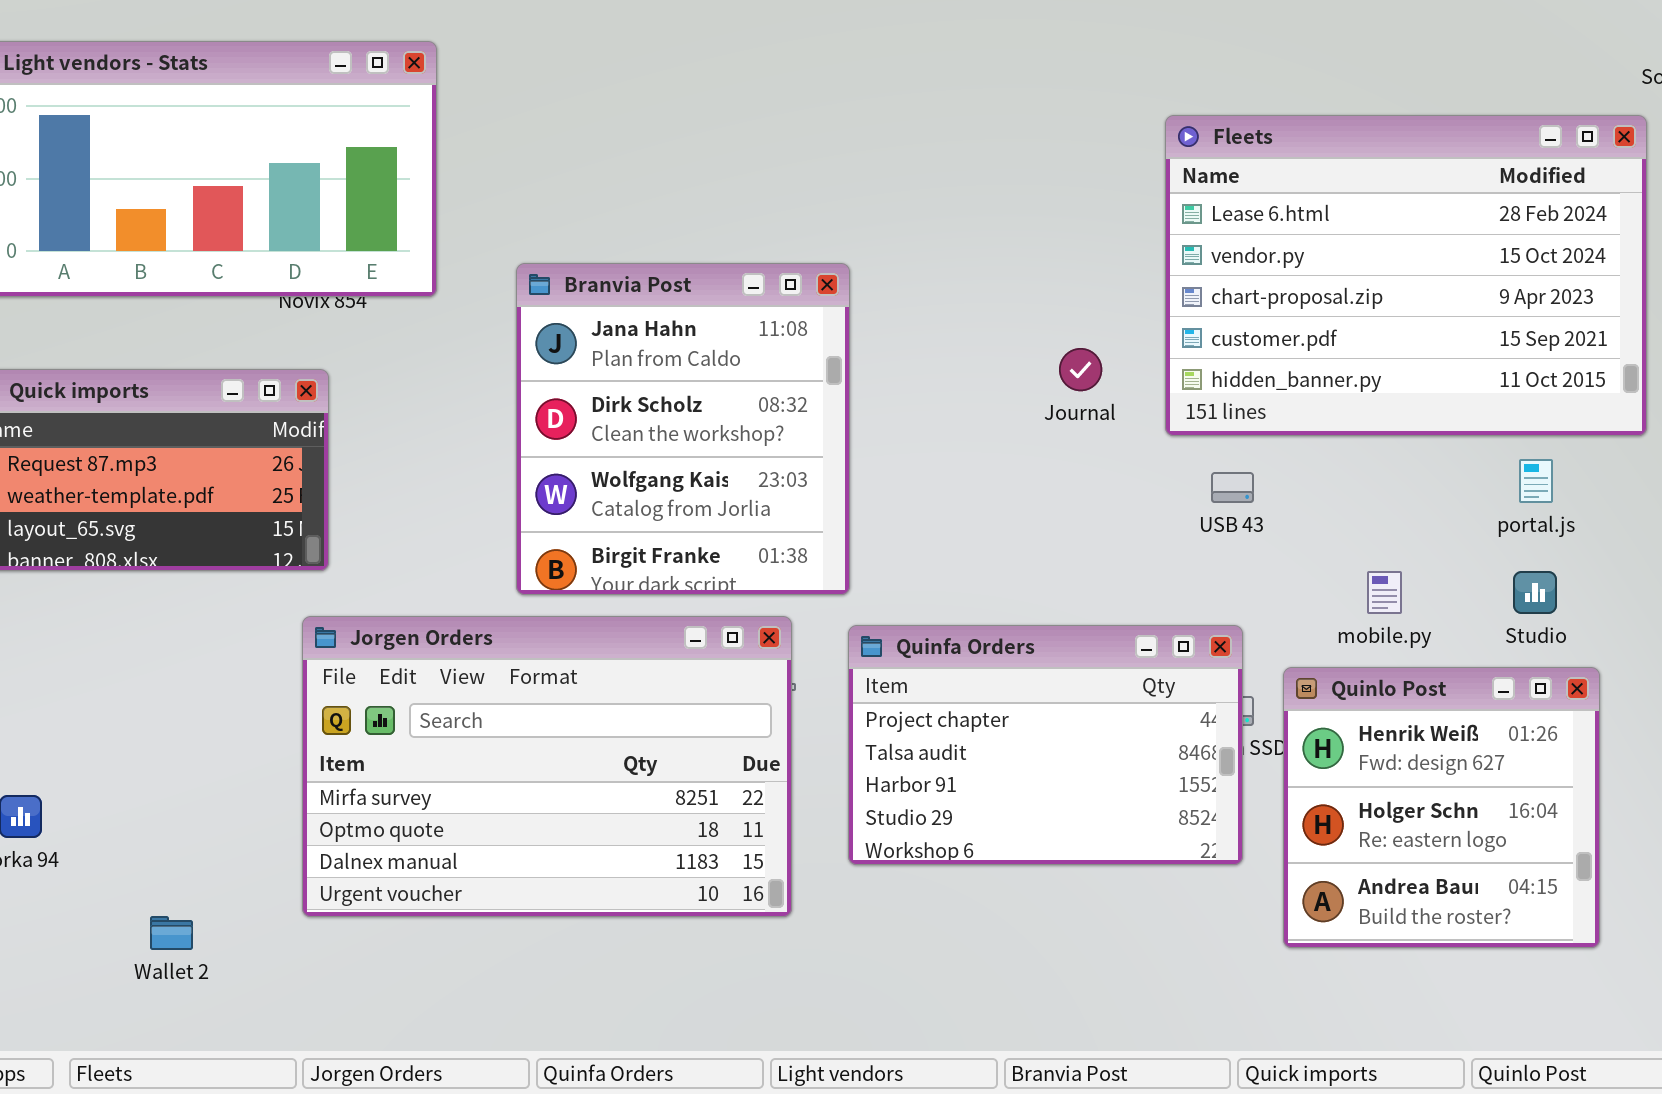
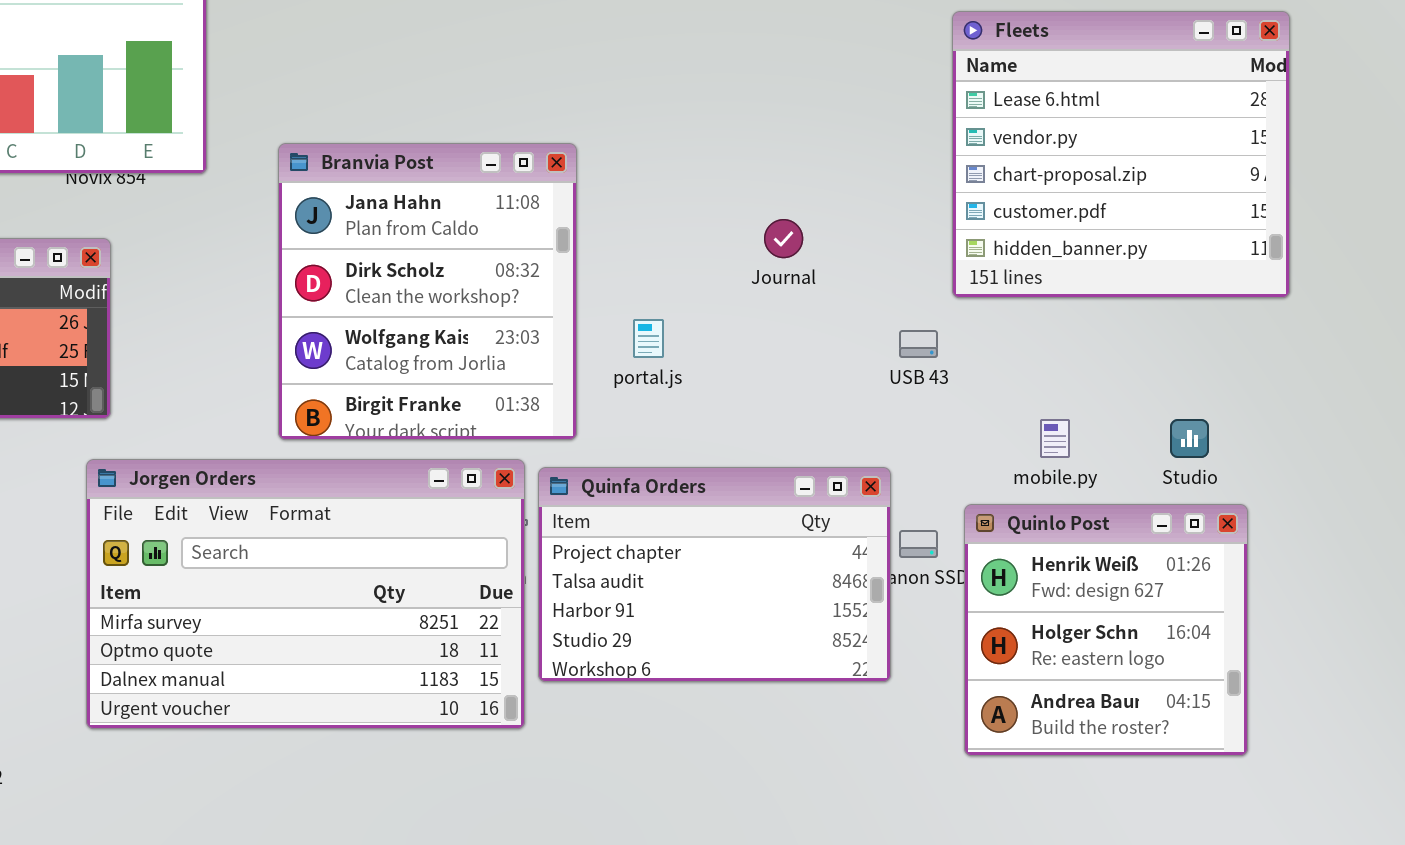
Fleets: [1165,115,1647,436] -> [952,11,1290,298], resized
portal.js: [1519,459,1553,503] -> [633,319,664,358], moved
Quinfa Orders: [848,625,1243,865] -> [538,467,891,682], moved

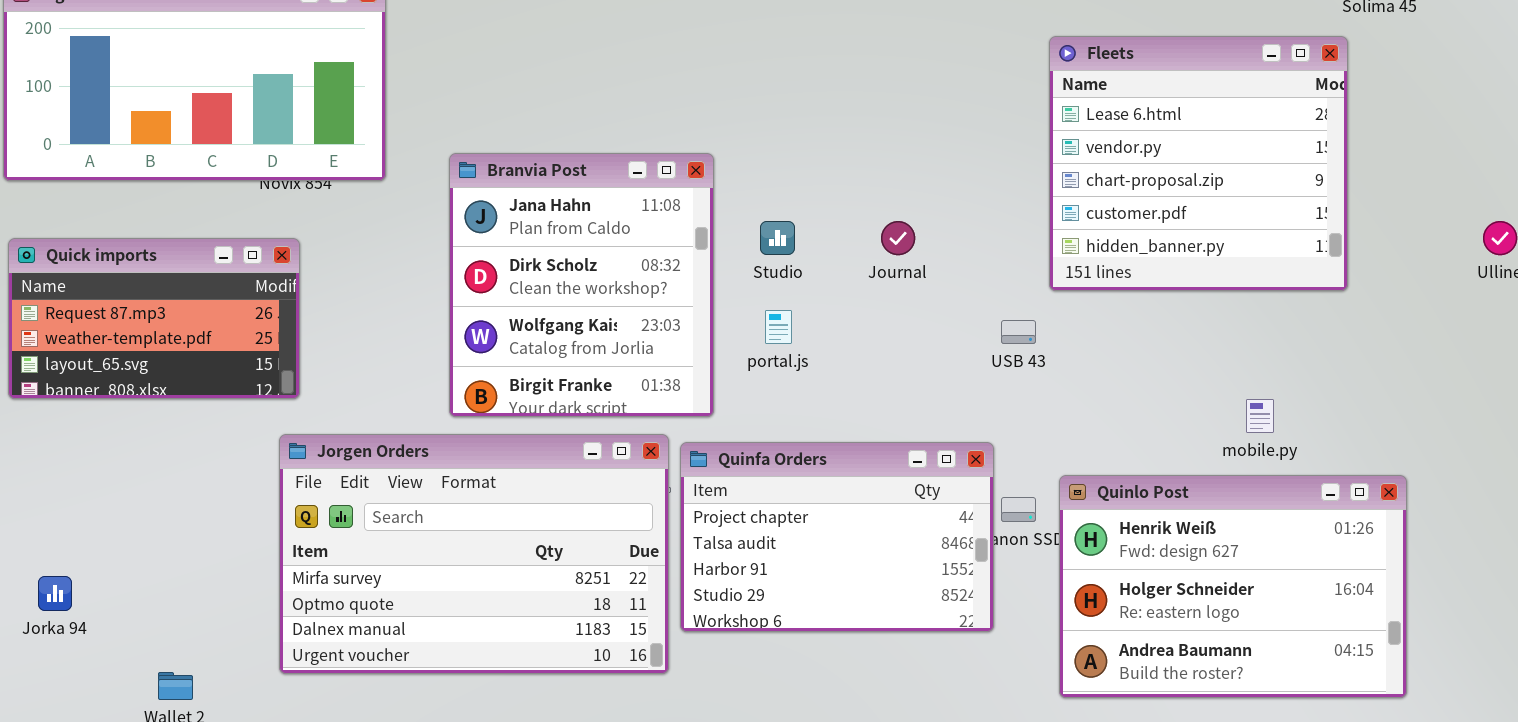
mobile.py: [1040,419,1070,458] -> [1246,399,1274,433], moved
Studio: [1170,419,1209,458] -> [760,221,795,255], moved
Quinlo Post: [964,504,1248,756] -> [1059,475,1407,698], resized

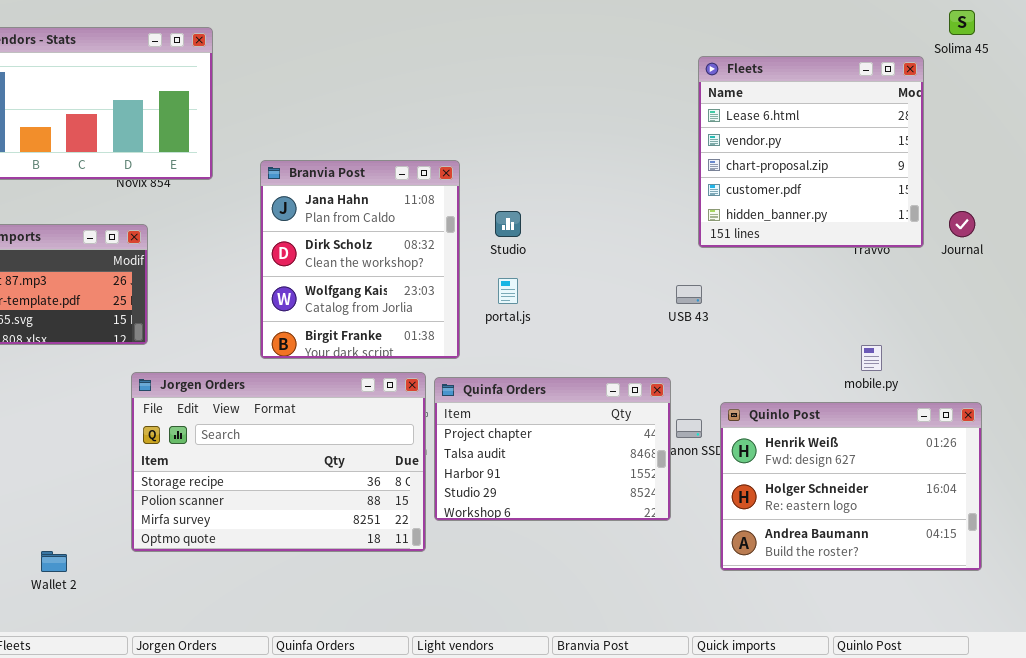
Fleets: [1049,36,1348,291] -> [698,56,924,248], moved
Journal: [881,221,915,255] -> [949,211,975,237], moved
Jorgen Orders: [279,434,669,674] -> [131,372,426,552], scrolled up 2 rows

